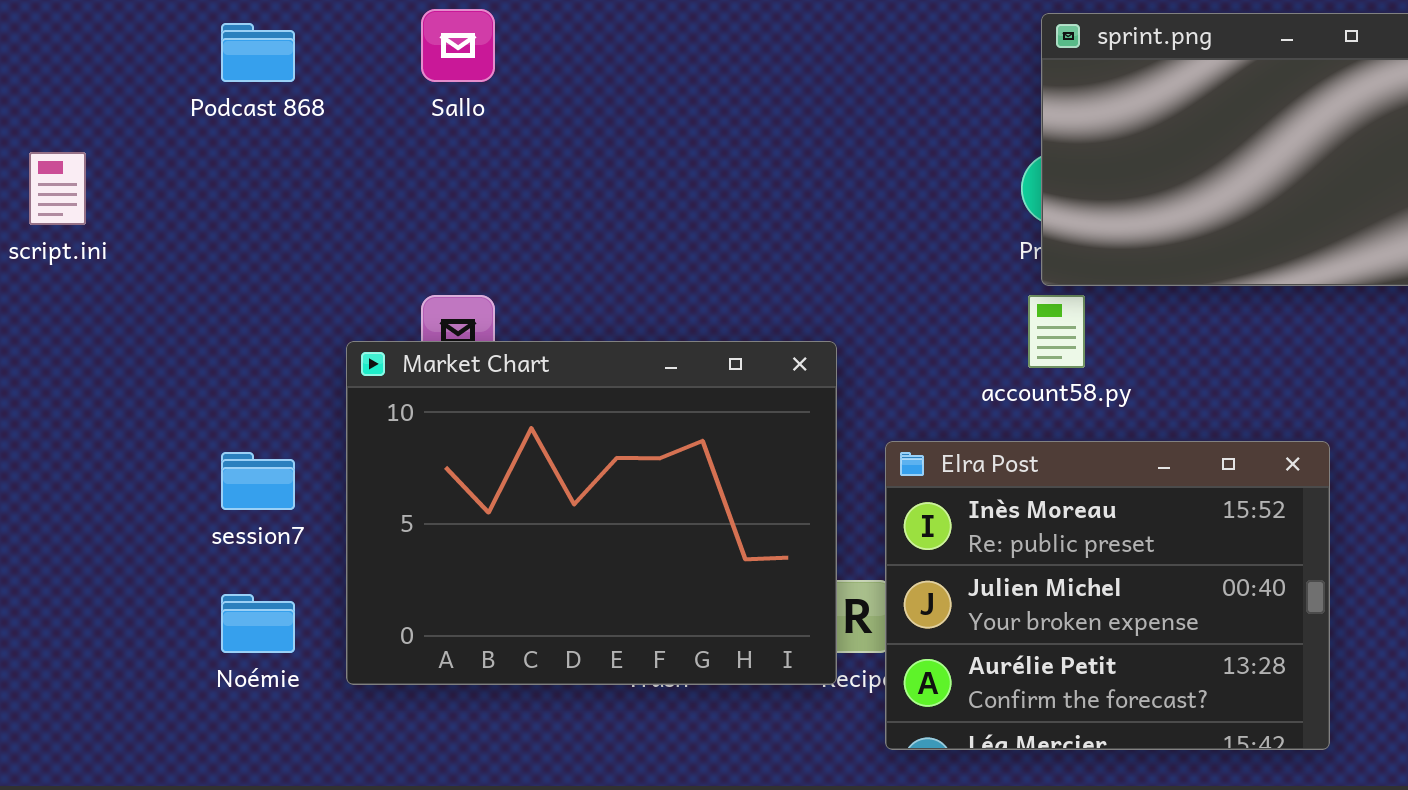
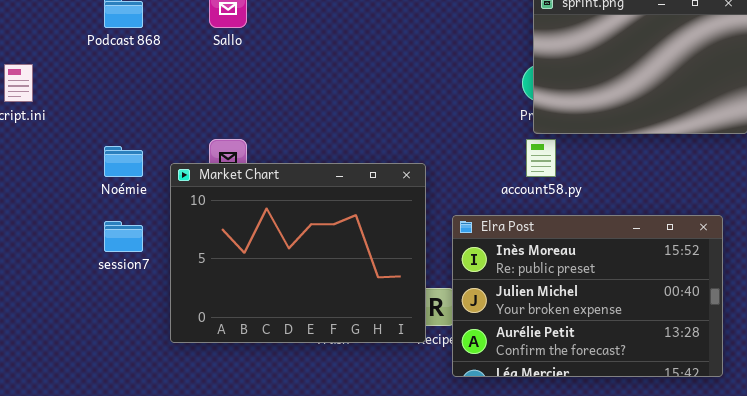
Elra Post: [885,441,1330,750] -> [452,215,723,377], resized
Noémie: [221,594,295,653] -> [104,146,143,177], moved

